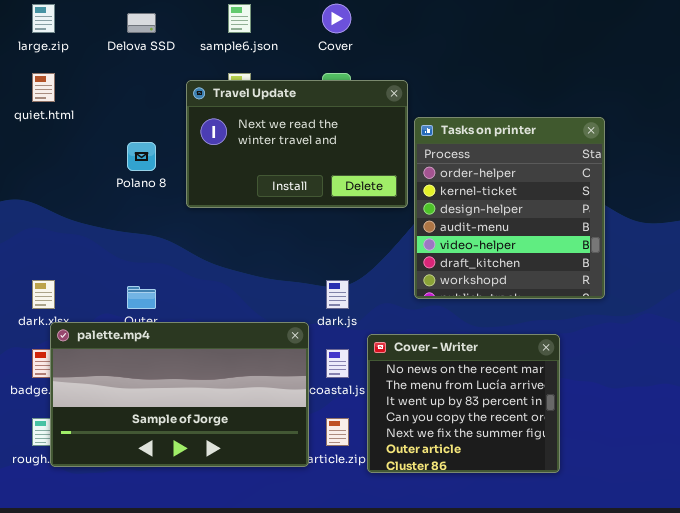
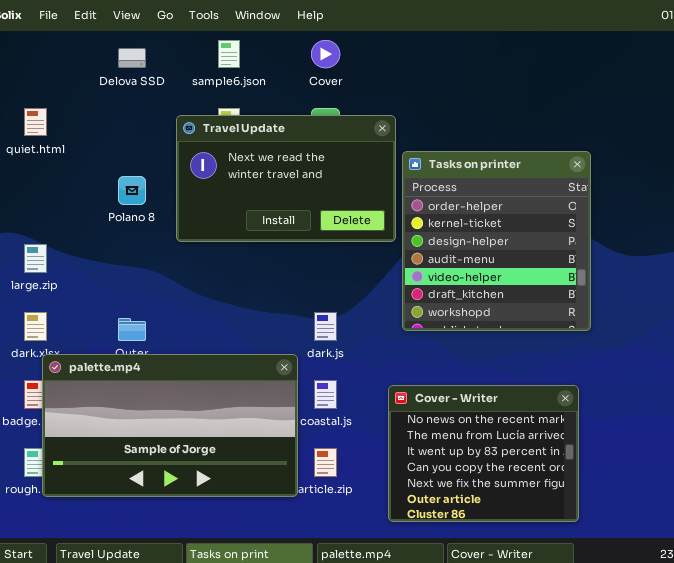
large.zip: [32,4,55,33] -> [24,244,47,273], moved
Cover - Writer: [367,334,560,473] -> [388,385,579,522], moved

